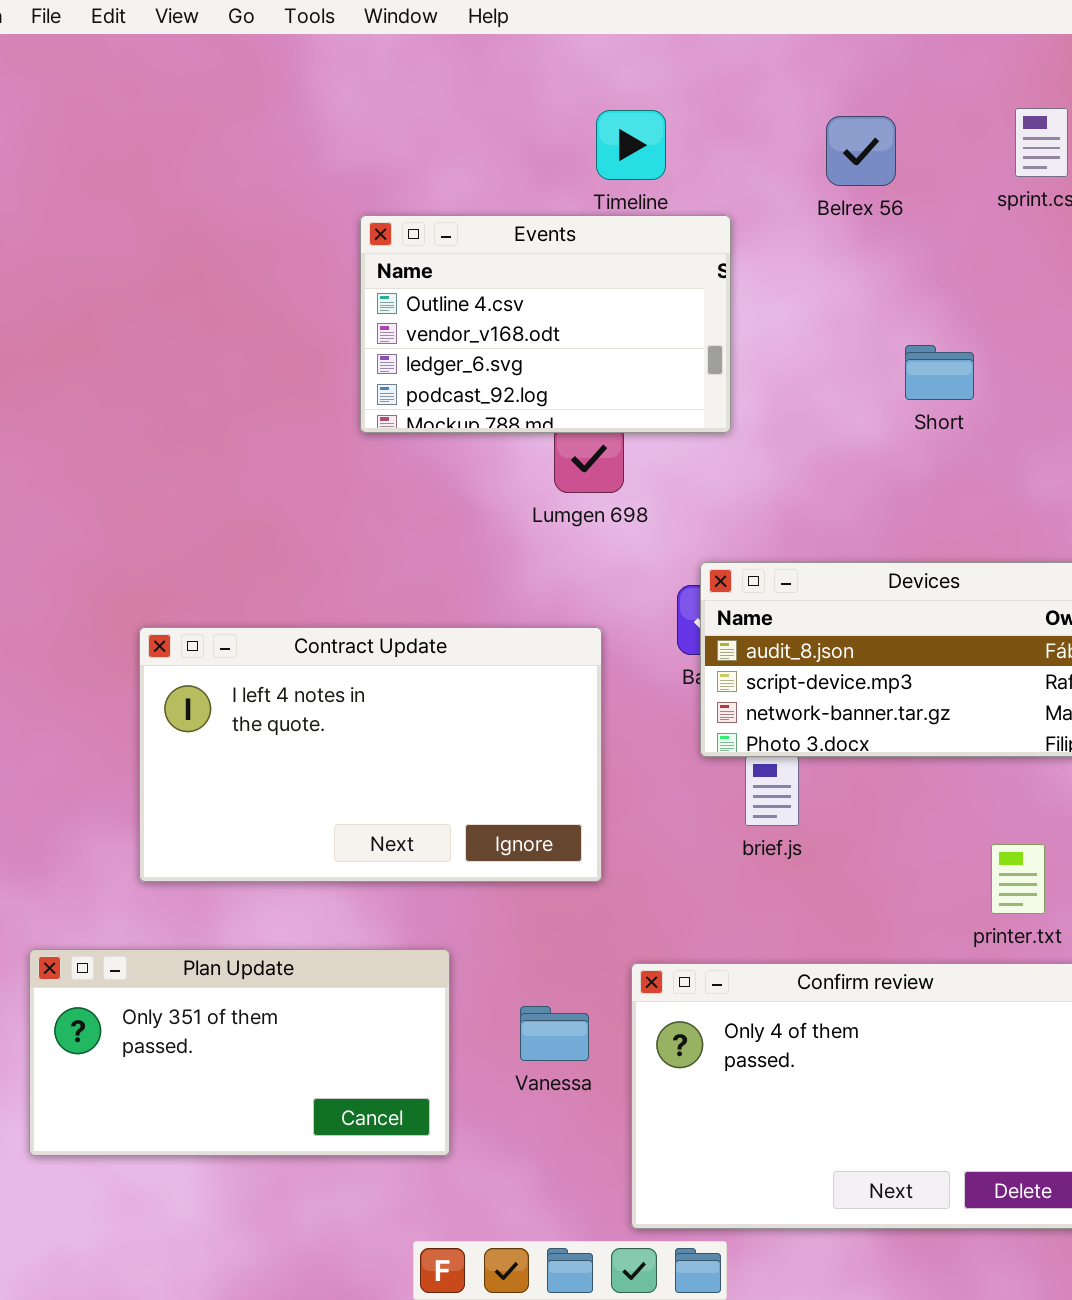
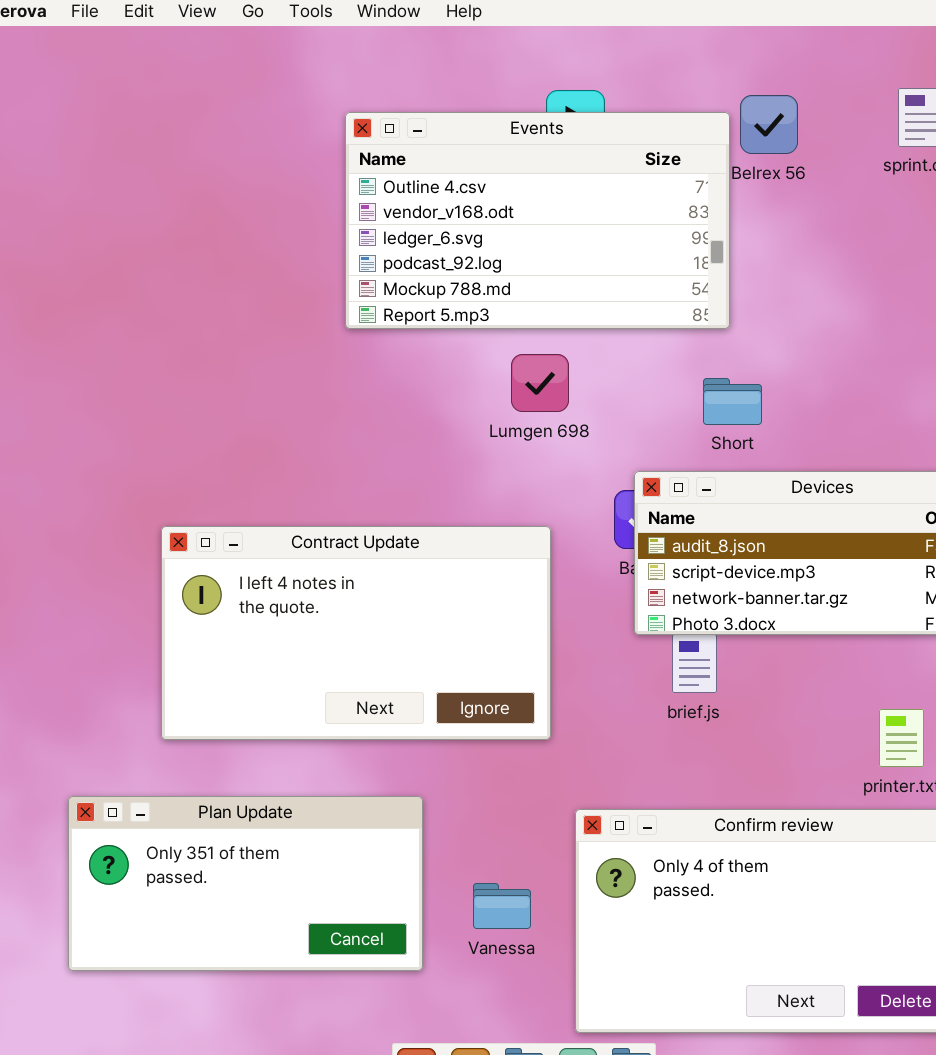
Events: [360,215,731,433] -> [345,112,730,329], moved, resized
Short: [905,345,974,400] -> [703,378,762,425], moved
Vanessa: [520,1006,589,1061] -> [473,883,531,929], moved

